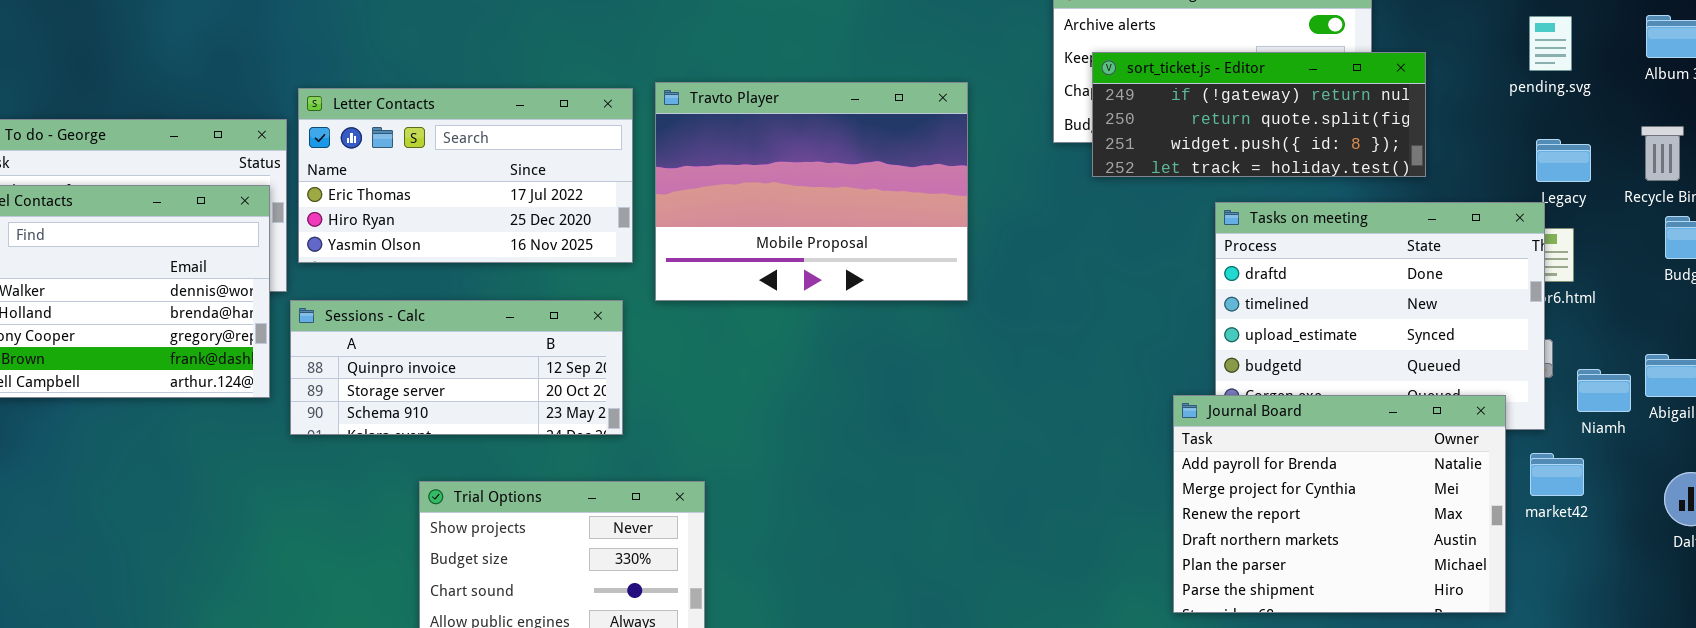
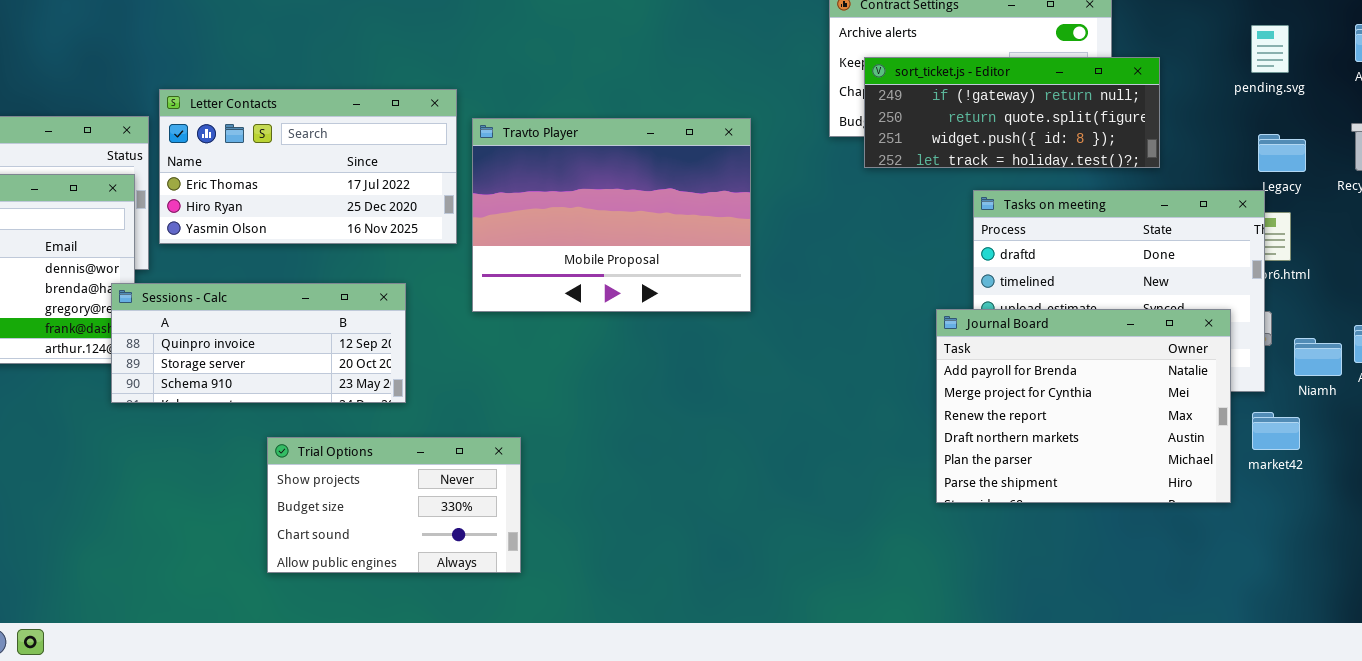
Travto Player: [655,82,968,301] -> [472,118,751,312], moved
Sessions - Calc: [290,300,623,435] -> [111,283,406,403], moved
Journal Board: [1173,395,1506,613] -> [936,309,1231,503], moved

